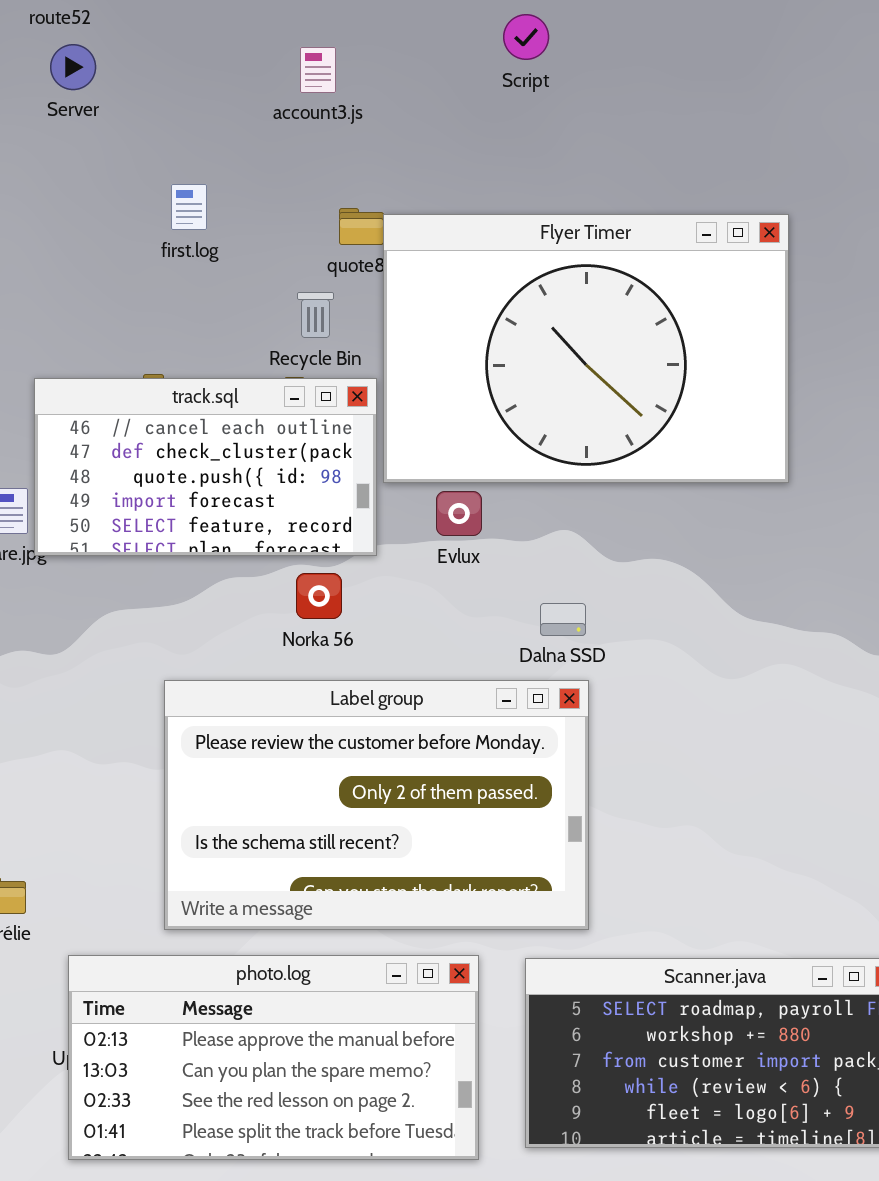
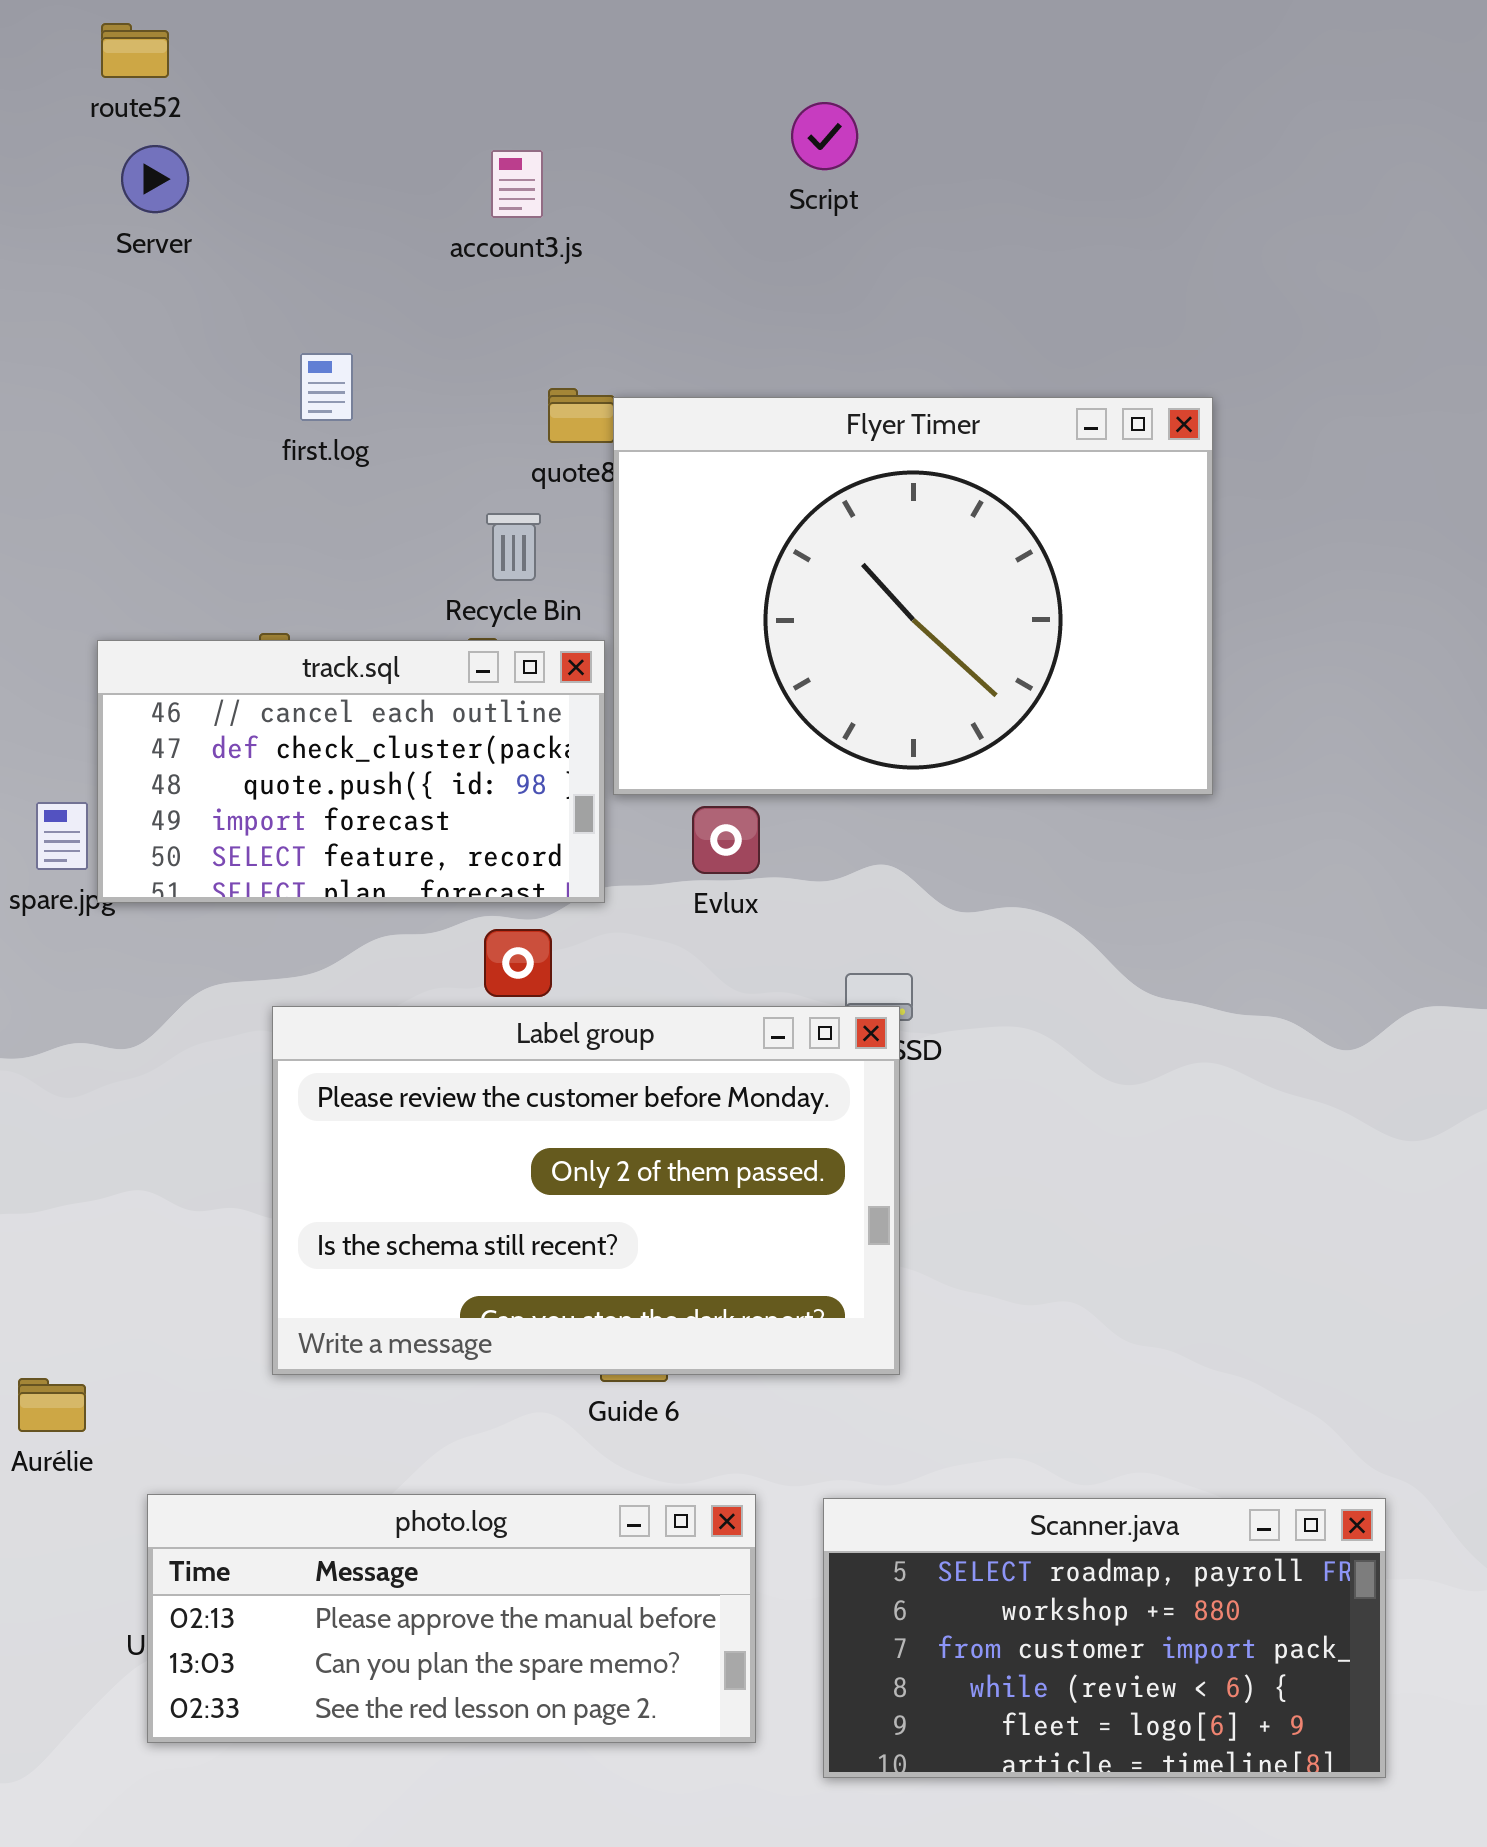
Label group: [164,680,589,930] -> [272,1006,900,1375], moved
photo.log: [68,955,479,1160] -> [147,1494,756,1743], resized

